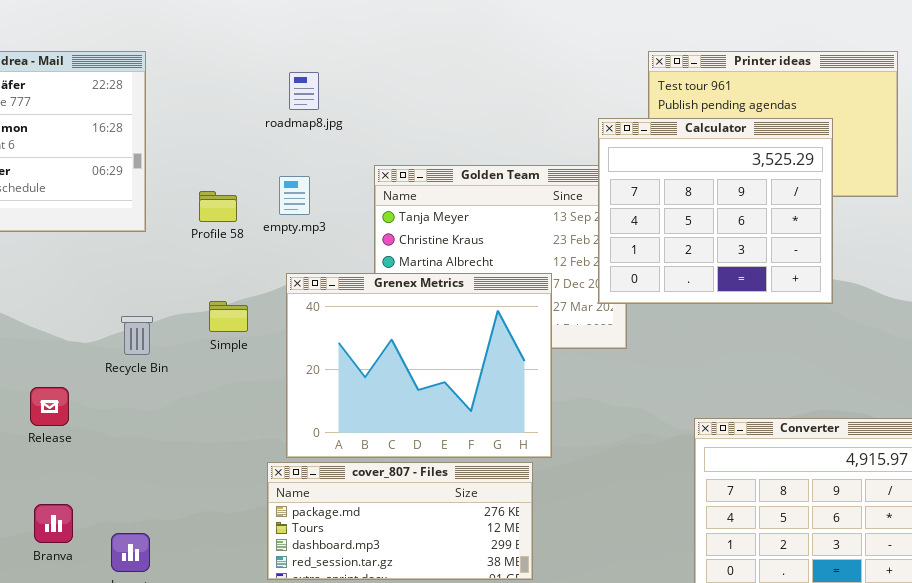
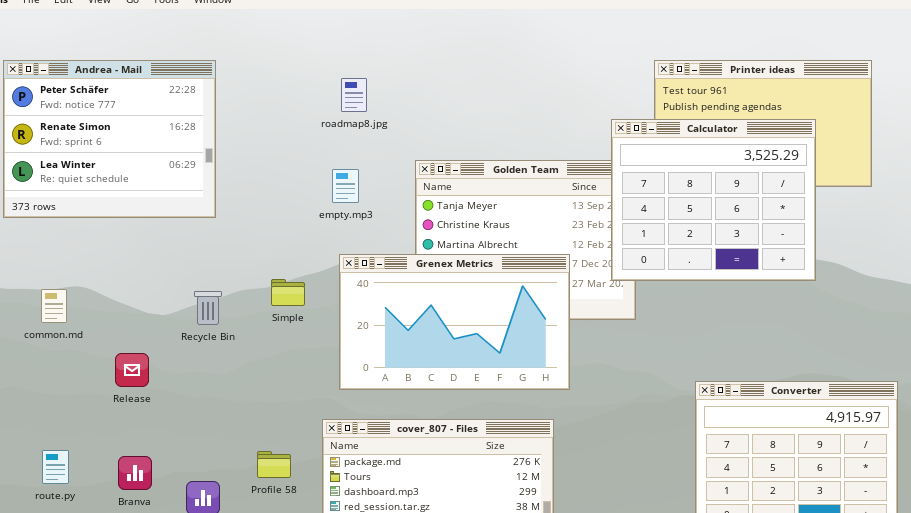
Profile 58: [199,191,237,222] -> [257,451,291,478], moved
Grenex Metrics: [286,273,552,458] -> [339,254,570,390], resized

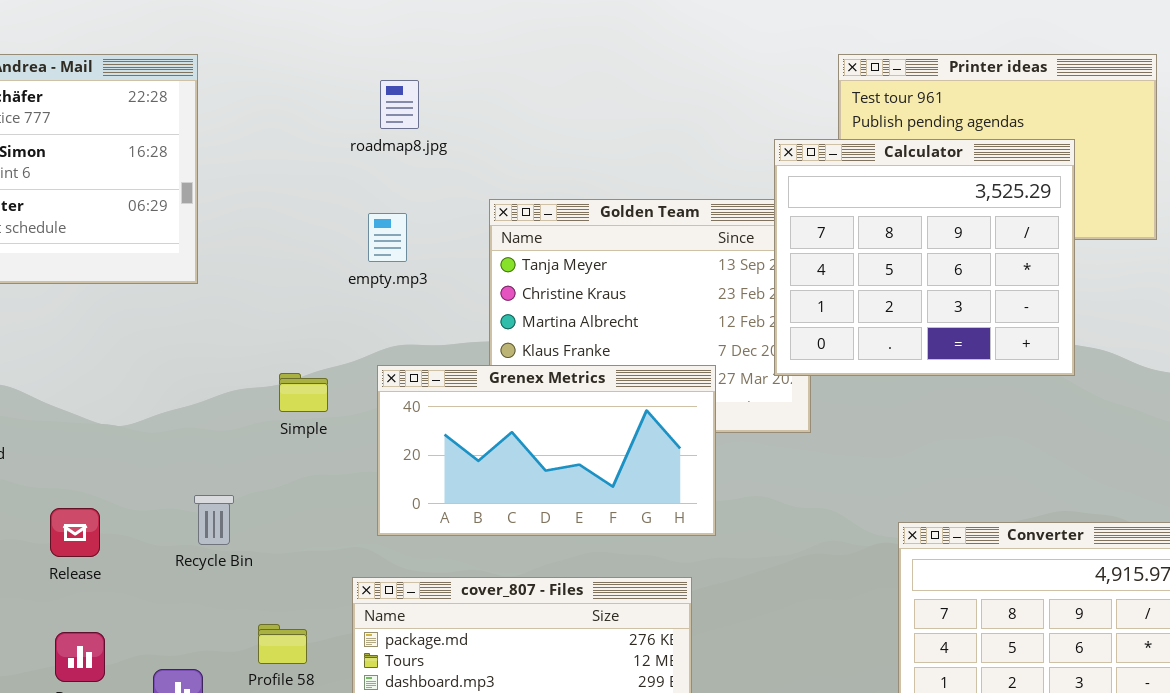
Grenex Metrics: [339,254,570,390] -> [377,365,716,536], resized
Recycle Bin: [194,291,222,325] -> [194,495,234,545], moved
Release: [115,353,149,387] -> [50,508,100,557], moved

